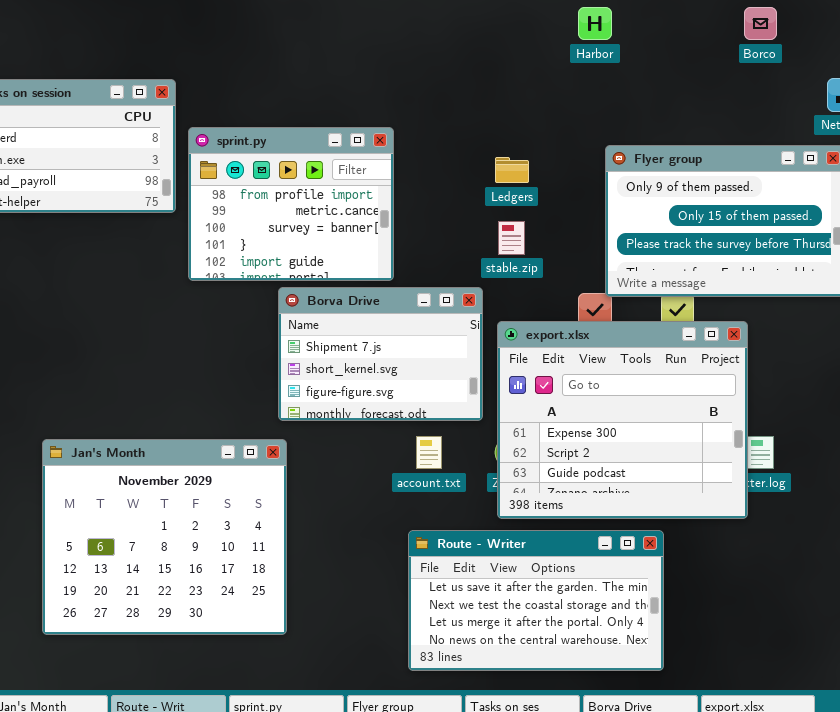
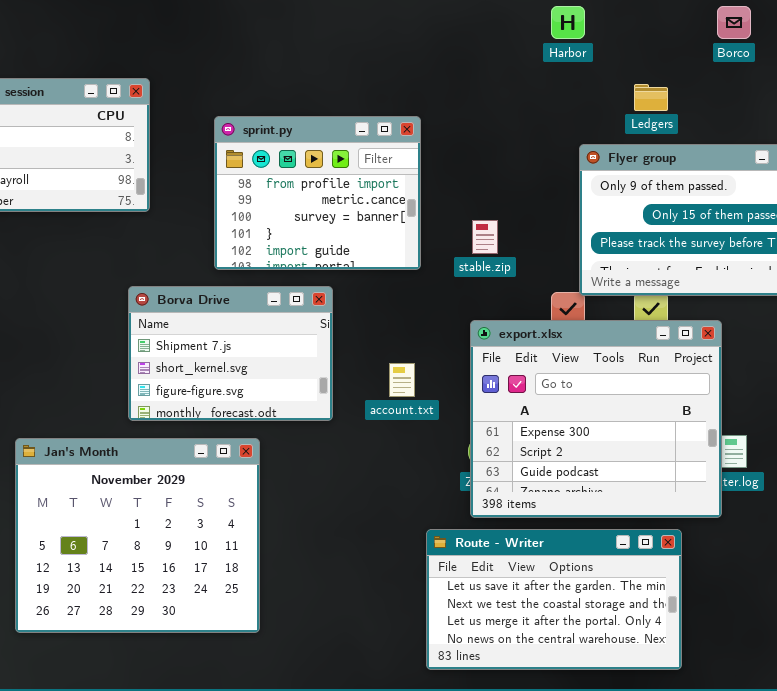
sprint.py: [188,127,394,281] -> [214,116,421,270], moved
Ledgers: [495,157,529,183] -> [634,84,668,111], moved
Borva Drive: [278,287,483,421] -> [128,286,333,421], moved
account.txt: [416,436,442,469] -> [389,363,415,397], moved
Route - Writer: [408,530,664,671] -> [426,529,682,670], moved

